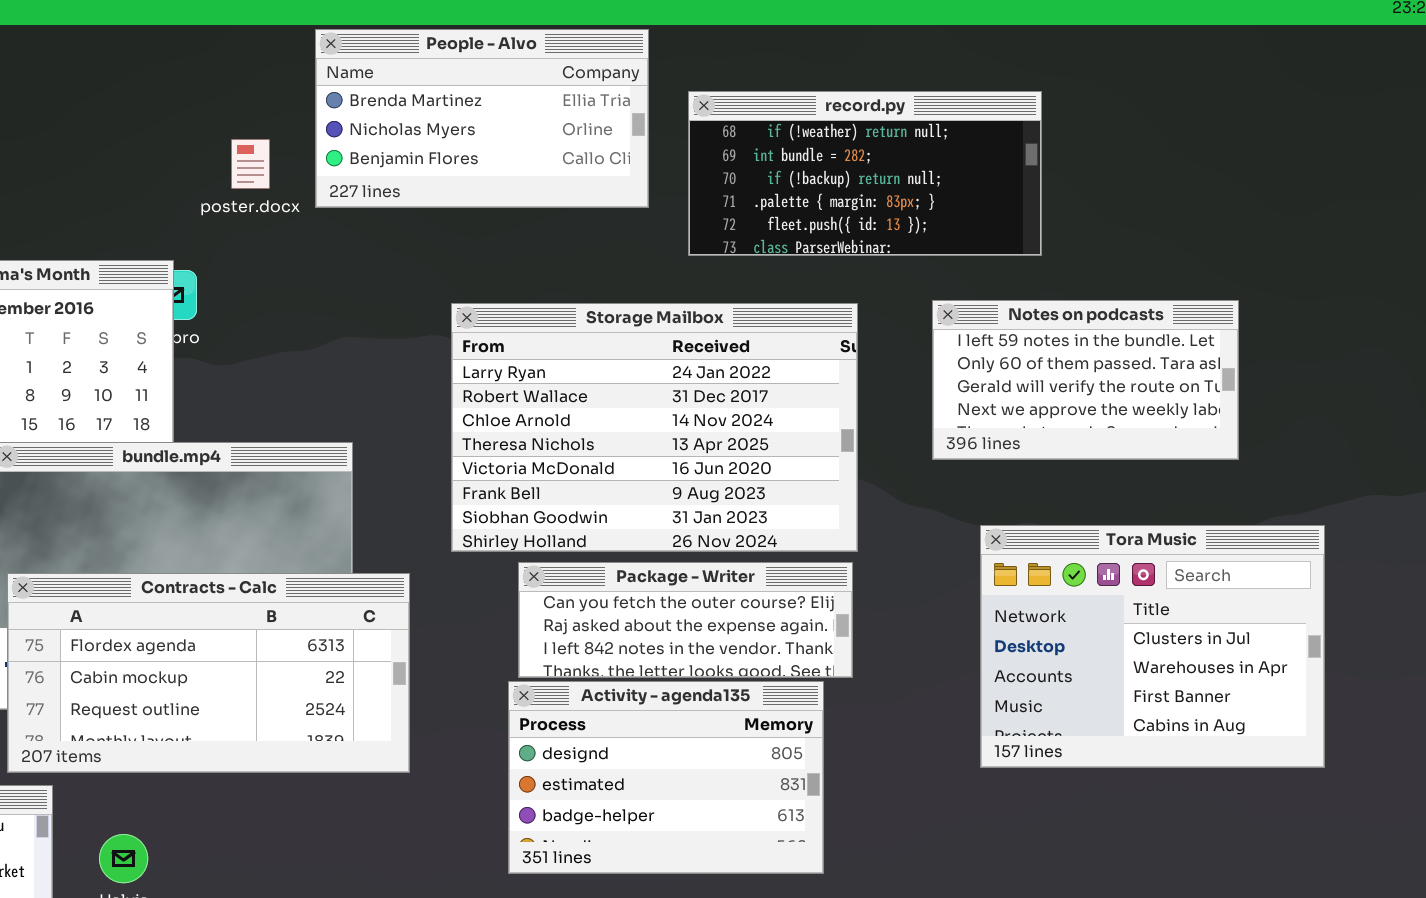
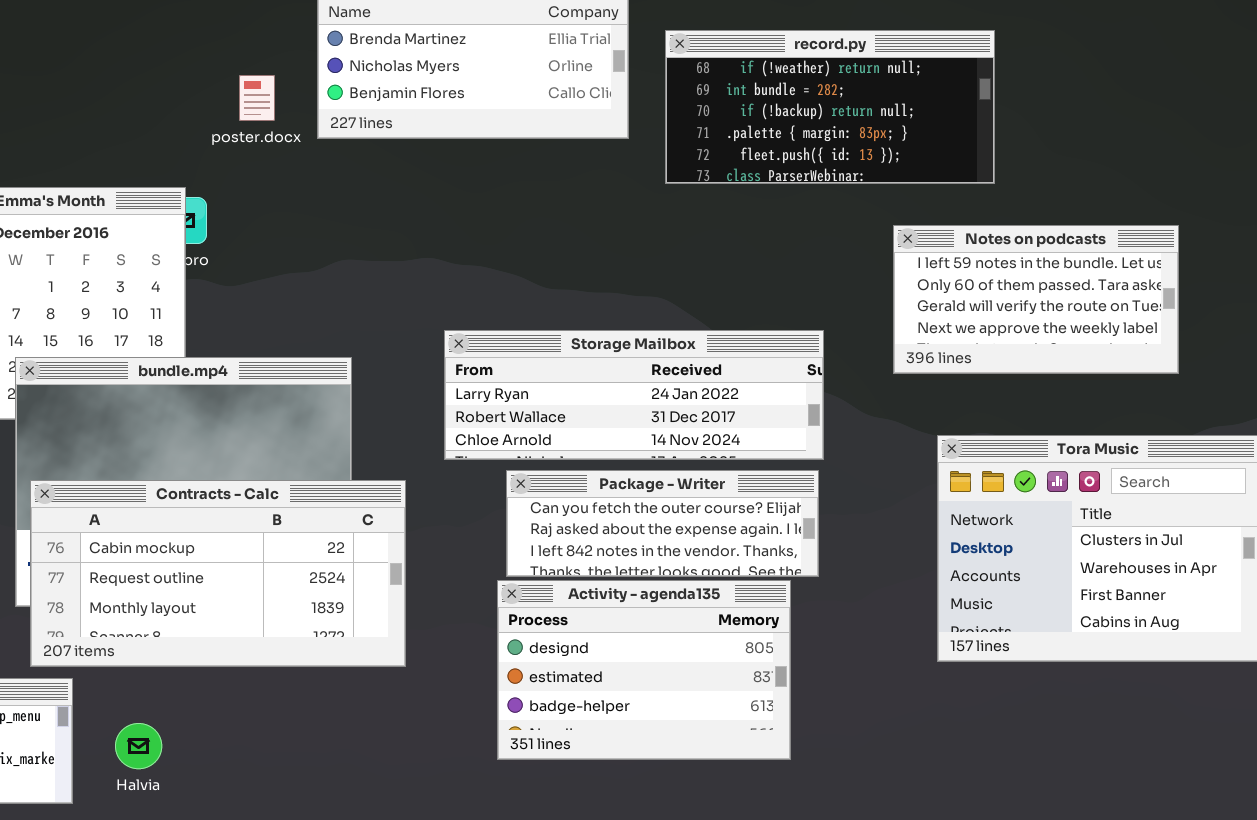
Storage Mailbox: [451,303,858,552] -> [444,330,824,460], resized
Contracts - Calc: [7,573,410,773] -> [30,480,406,667], scrolled down 1 row

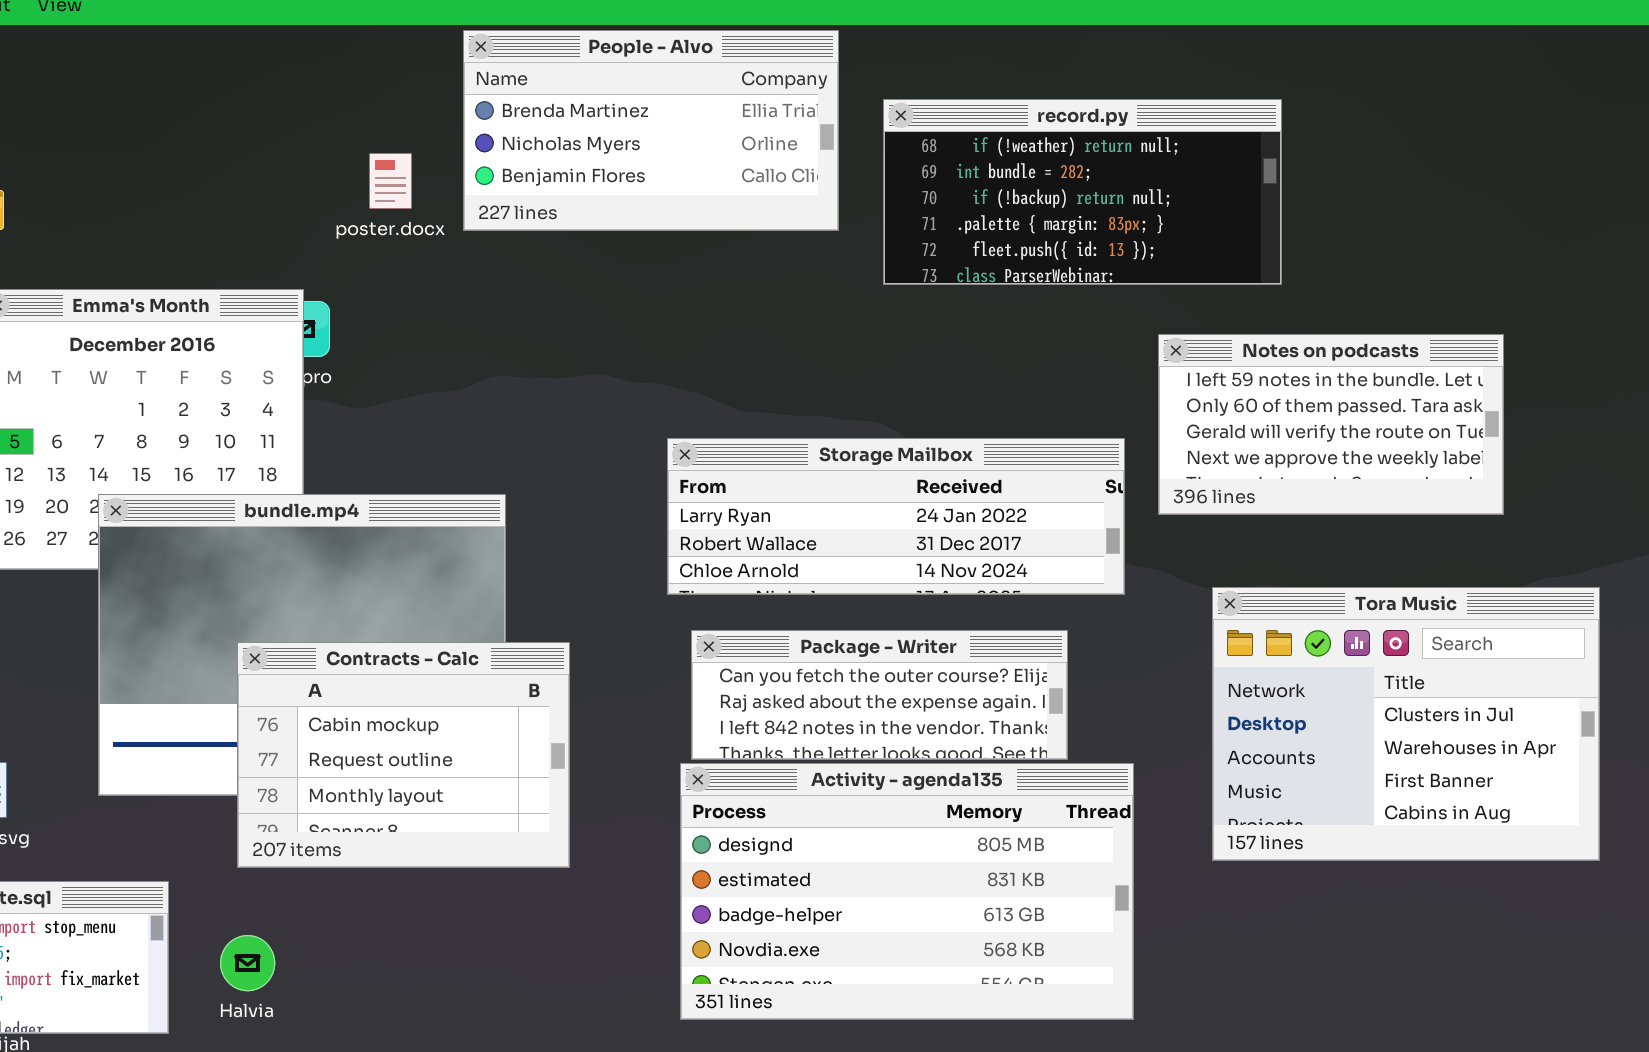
Storage Mailbox: [444,330,824,460] -> [667,438,1125,595], moved
Contracts - Calc: [30,480,406,667] -> [237,642,570,868], resized
Activity - agenda135: [497,580,791,760] -> [680,763,1134,1020], resized

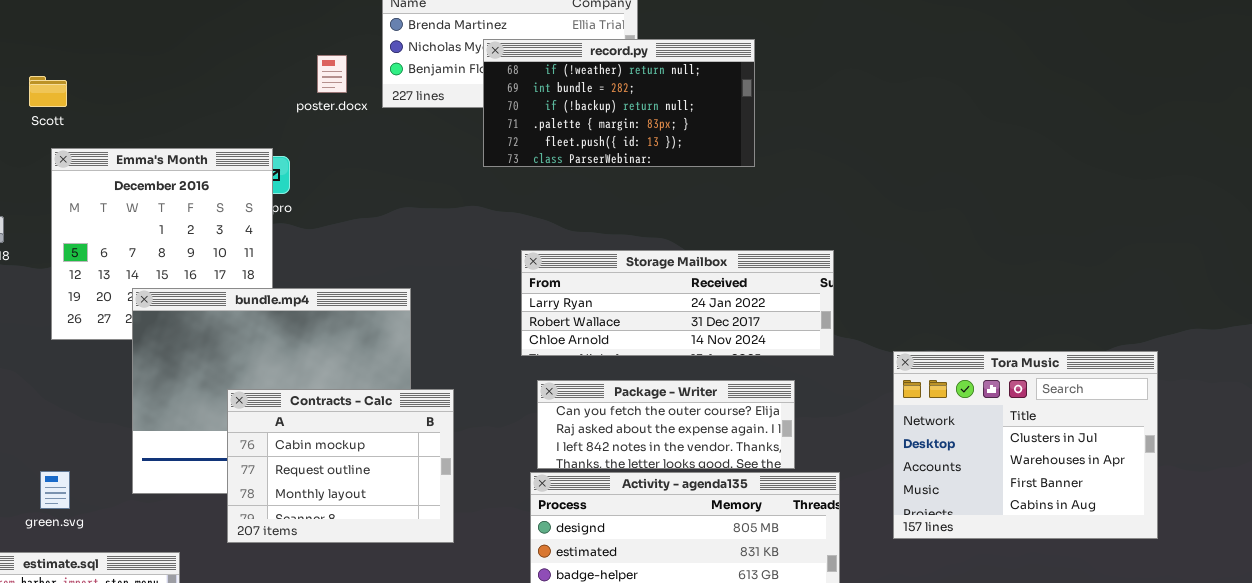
record.py: [883,99,1282,285] -> [483,39,755,167], moved
Notes on podcasts: [1158,334,1504,515] -> none, closed

